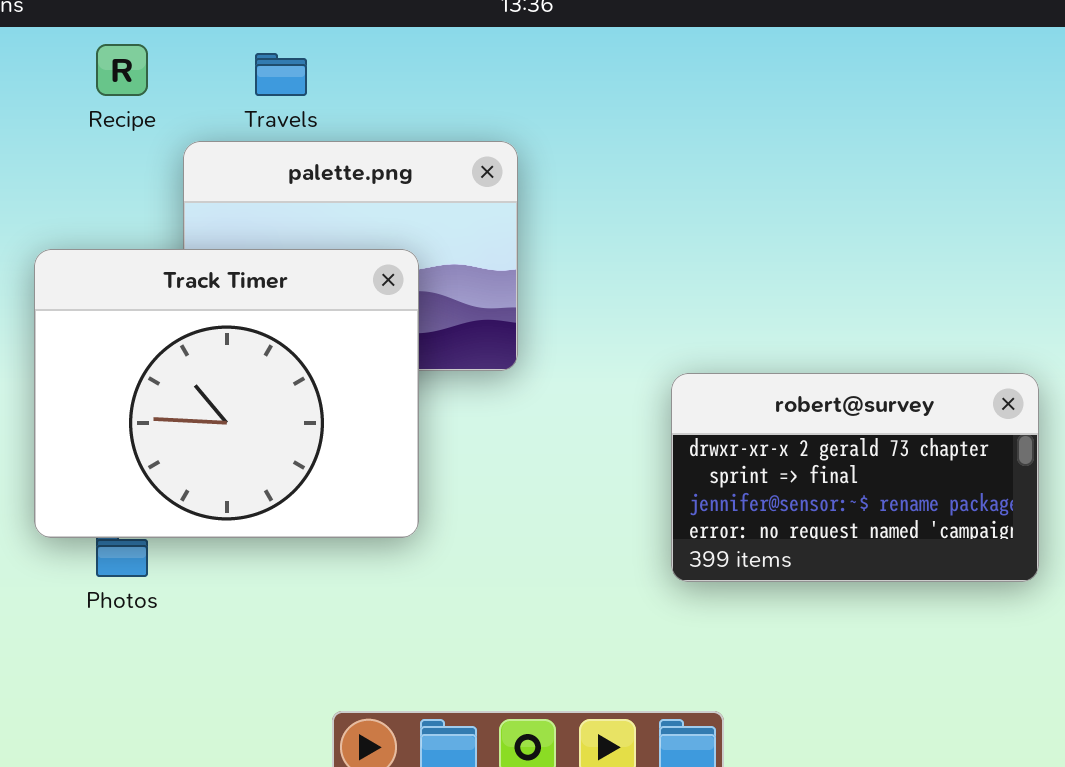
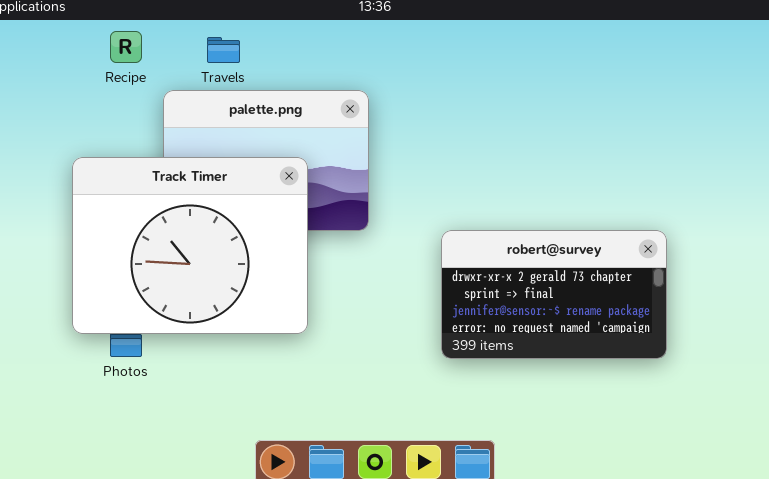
robert@survey: [671,373,1039,582] -> [441,230,667,359], moved

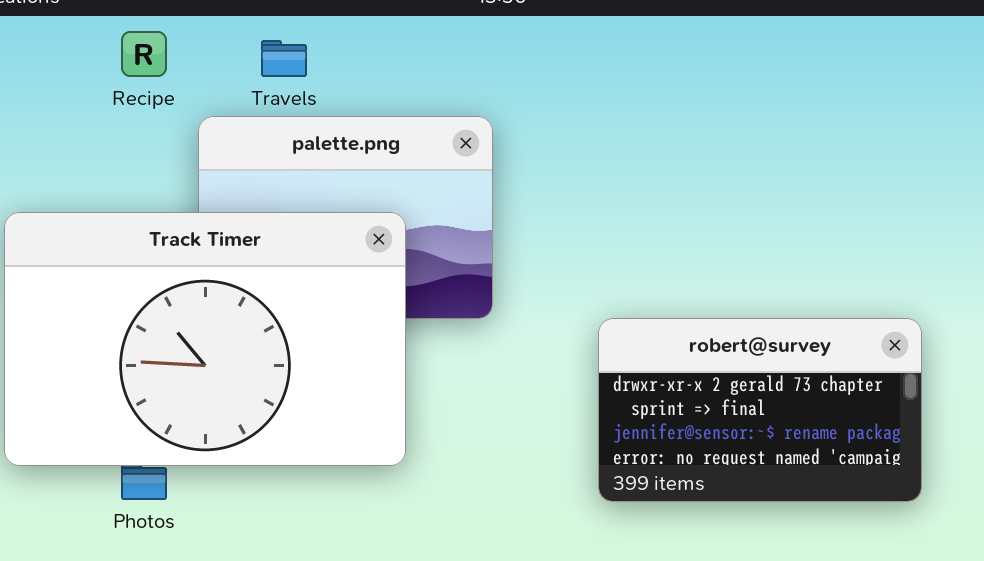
Track Timer: [72,157,308,334] -> [4,212,406,466], resized

